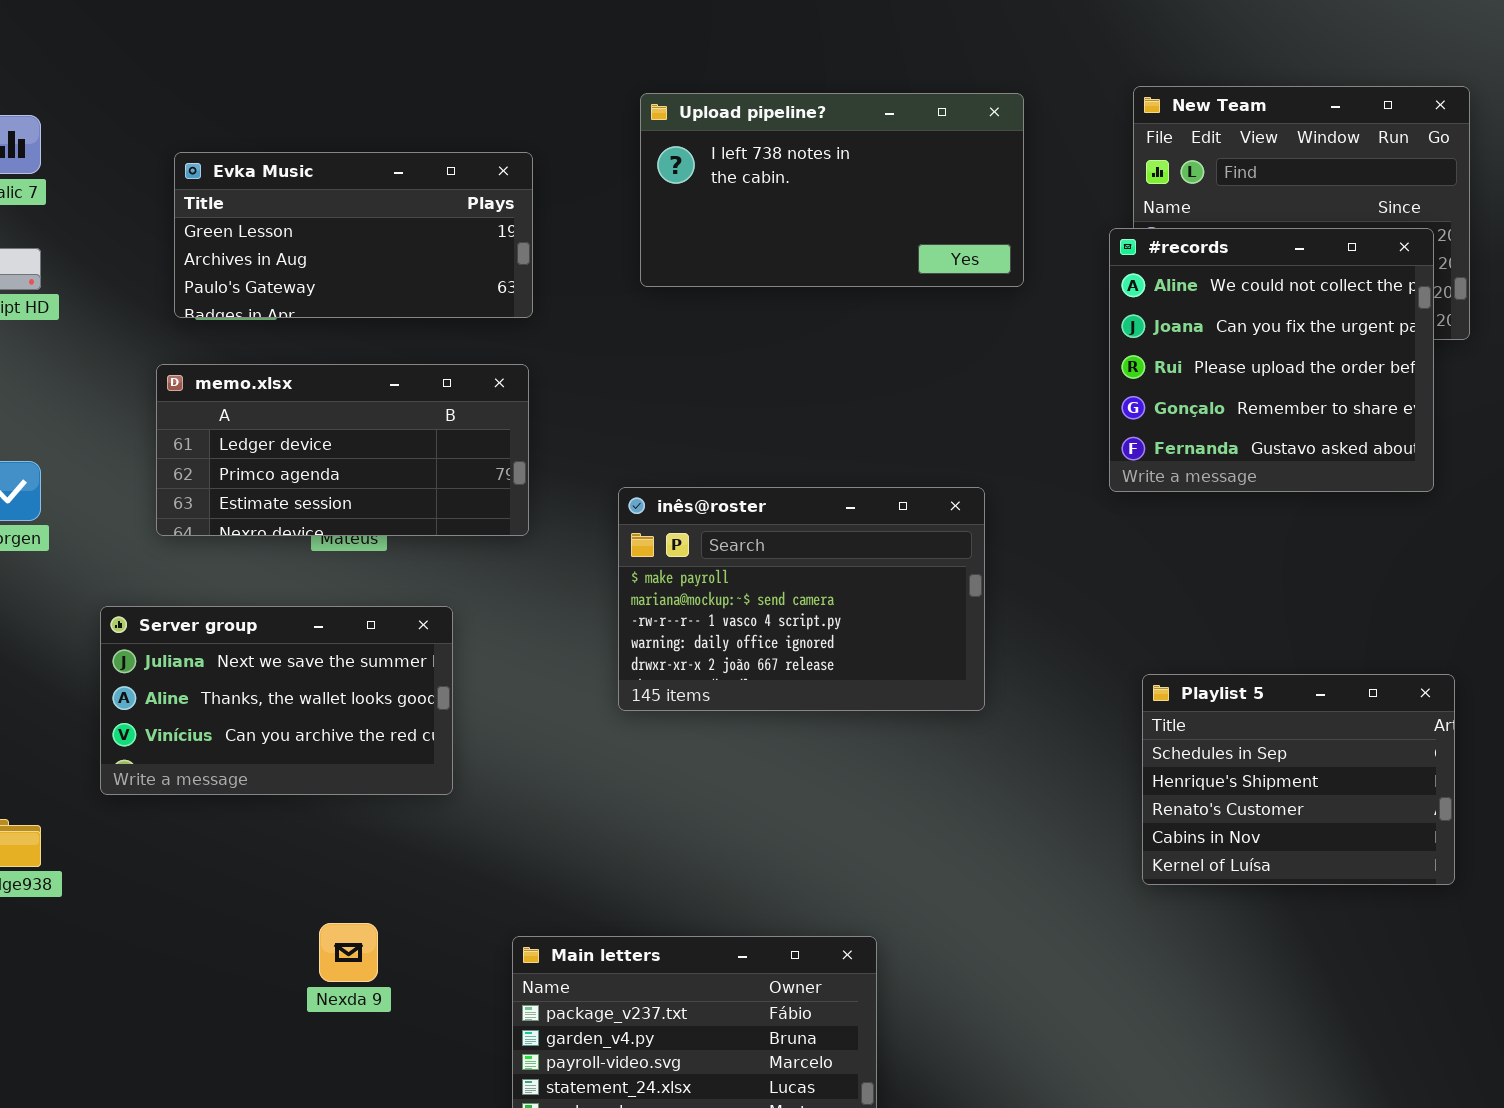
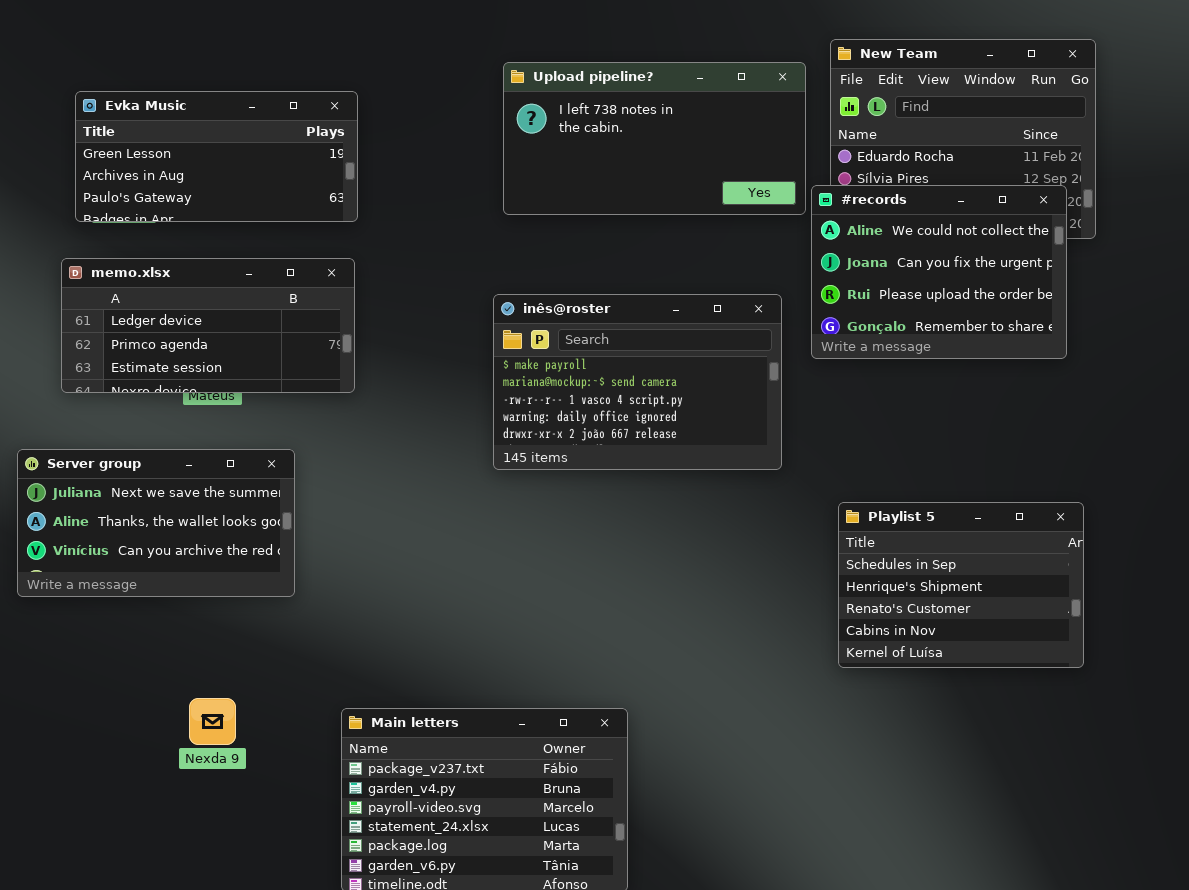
Upload pipeline?: [640,93,1024,287] -> [503,62,806,215], moved
#records: [1109,228,1434,492] -> [811,185,1067,359], resized
inês@roster: [618,487,985,711] -> [493,294,782,470], moved

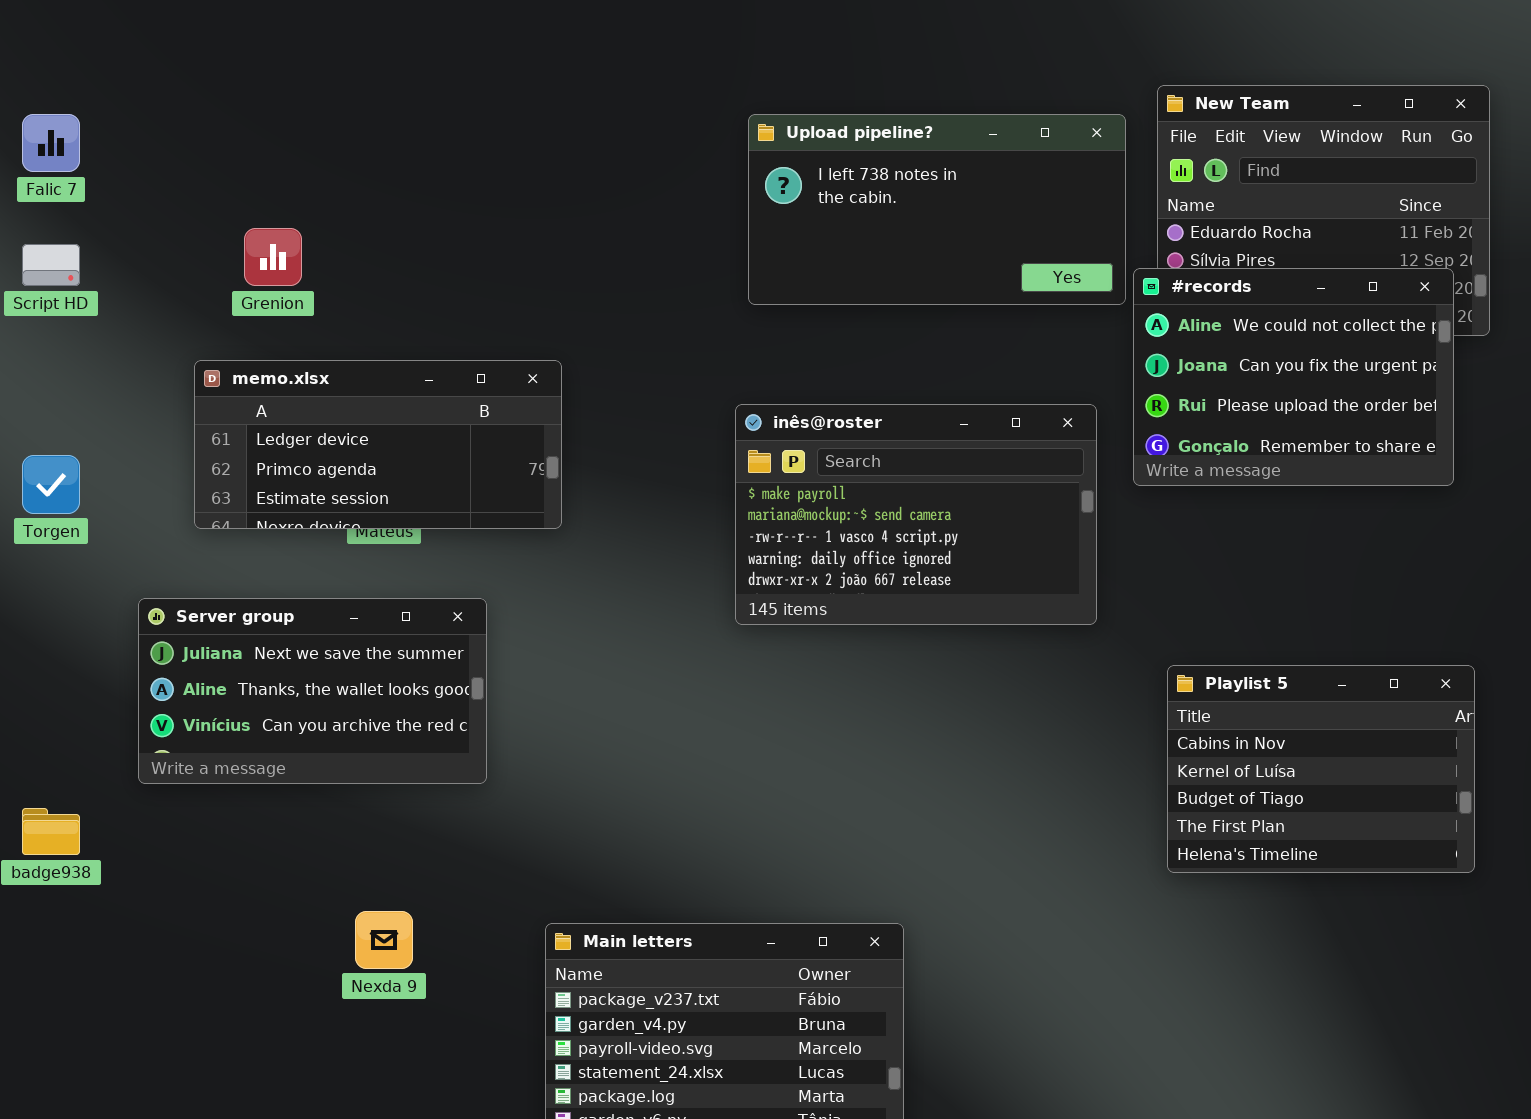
Evka Music: [75,91,358,222] -> none, closed
Playlist 5: [838,502,1084,668] -> [1167,665,1475,873], scrolled down 3 rows

